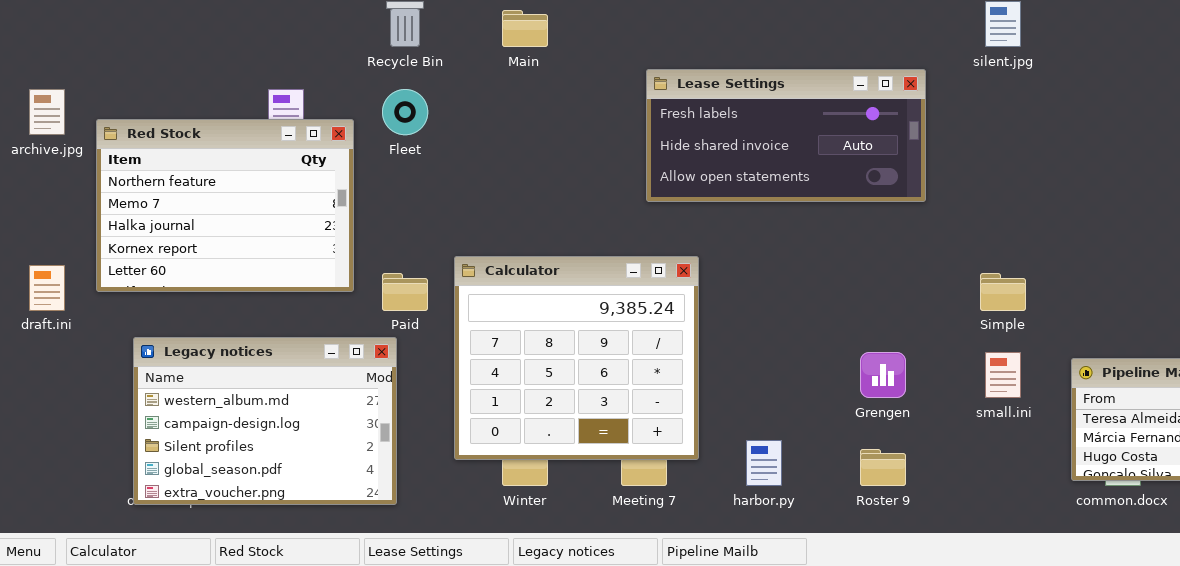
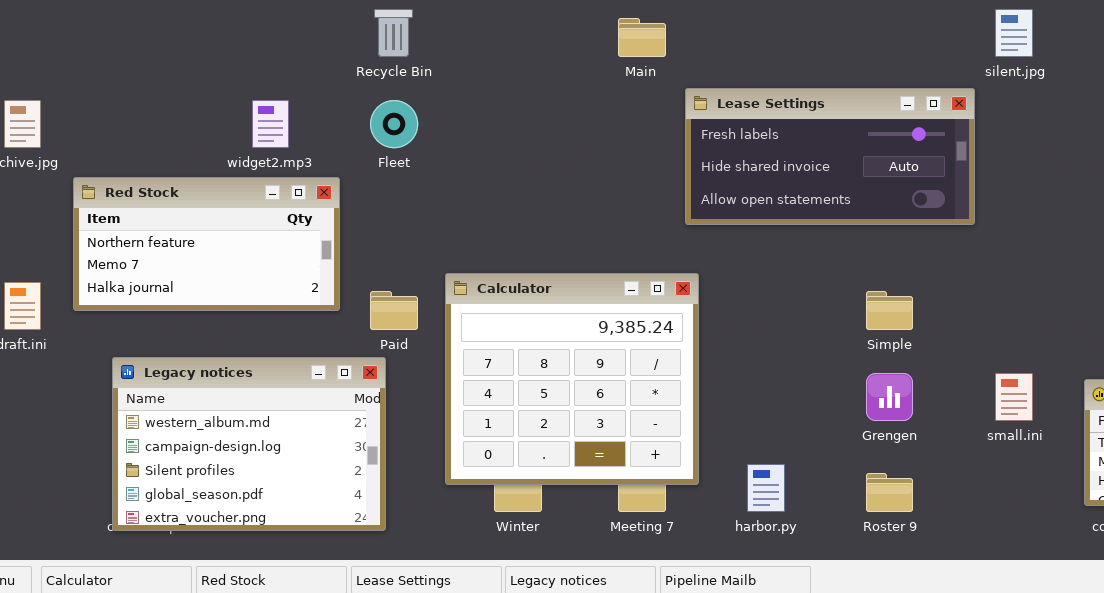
Main: [502,10,548,47] -> [618,18,666,57], moved
Lease Settings: [646,69,926,202] -> [685,88,975,225], moved
Red Stock: [96,119,354,292] -> [73,177,340,311], resized
Simple: [980,273,1026,311] -> [866,291,913,330], moved

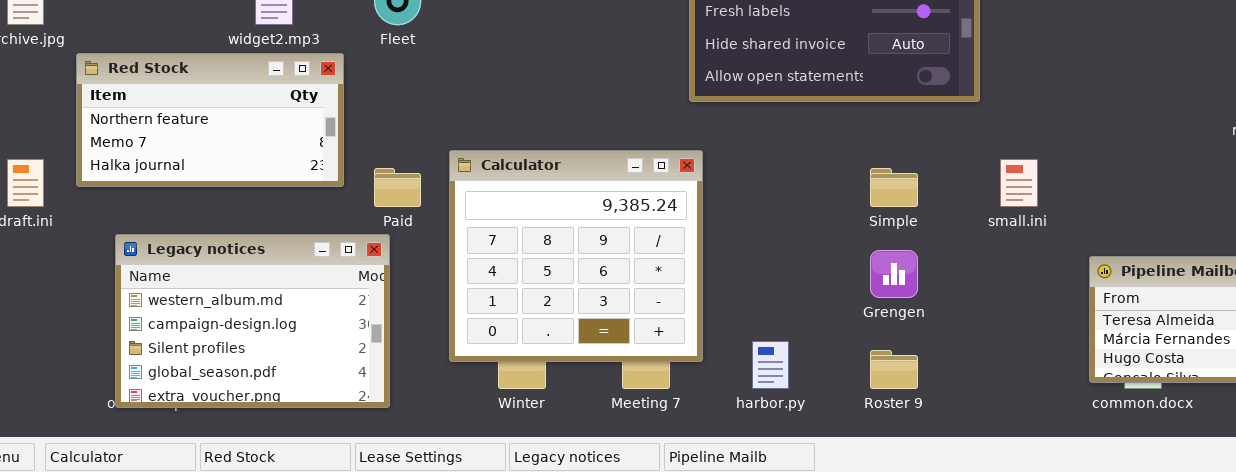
small.ini: [995,373,1033,421] -> [1000,159,1038,207], moved

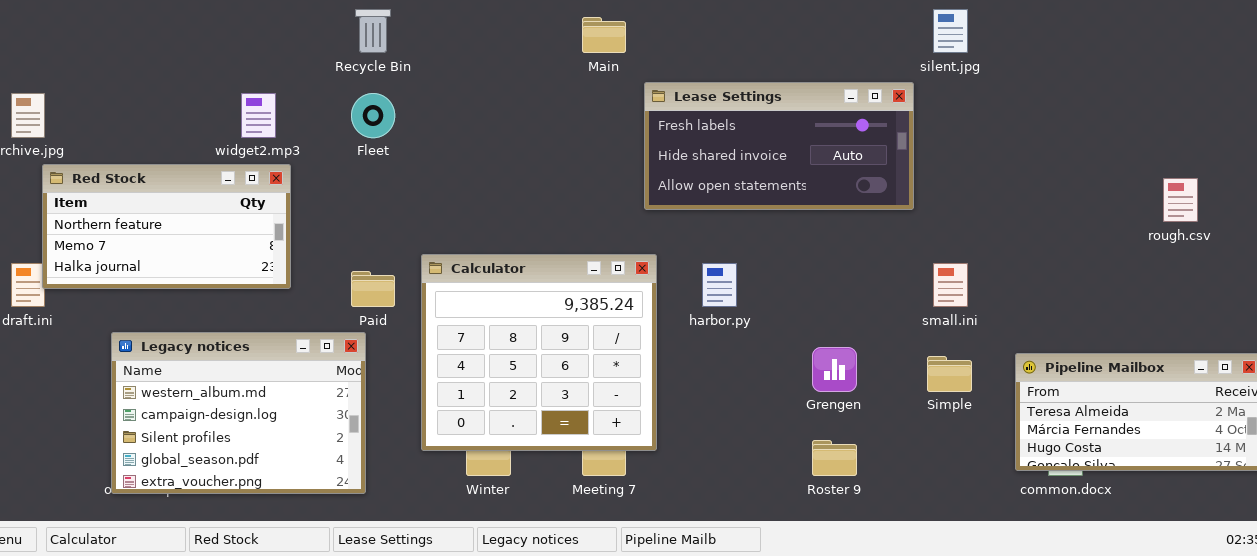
Red Stock: [76,53,344,187] -> [42,164,291,289], moved
Simple: [870,168,918,207] -> [927,356,972,392], moved
harbor.py: [752,341,789,389] -> [702,263,737,307], moved

